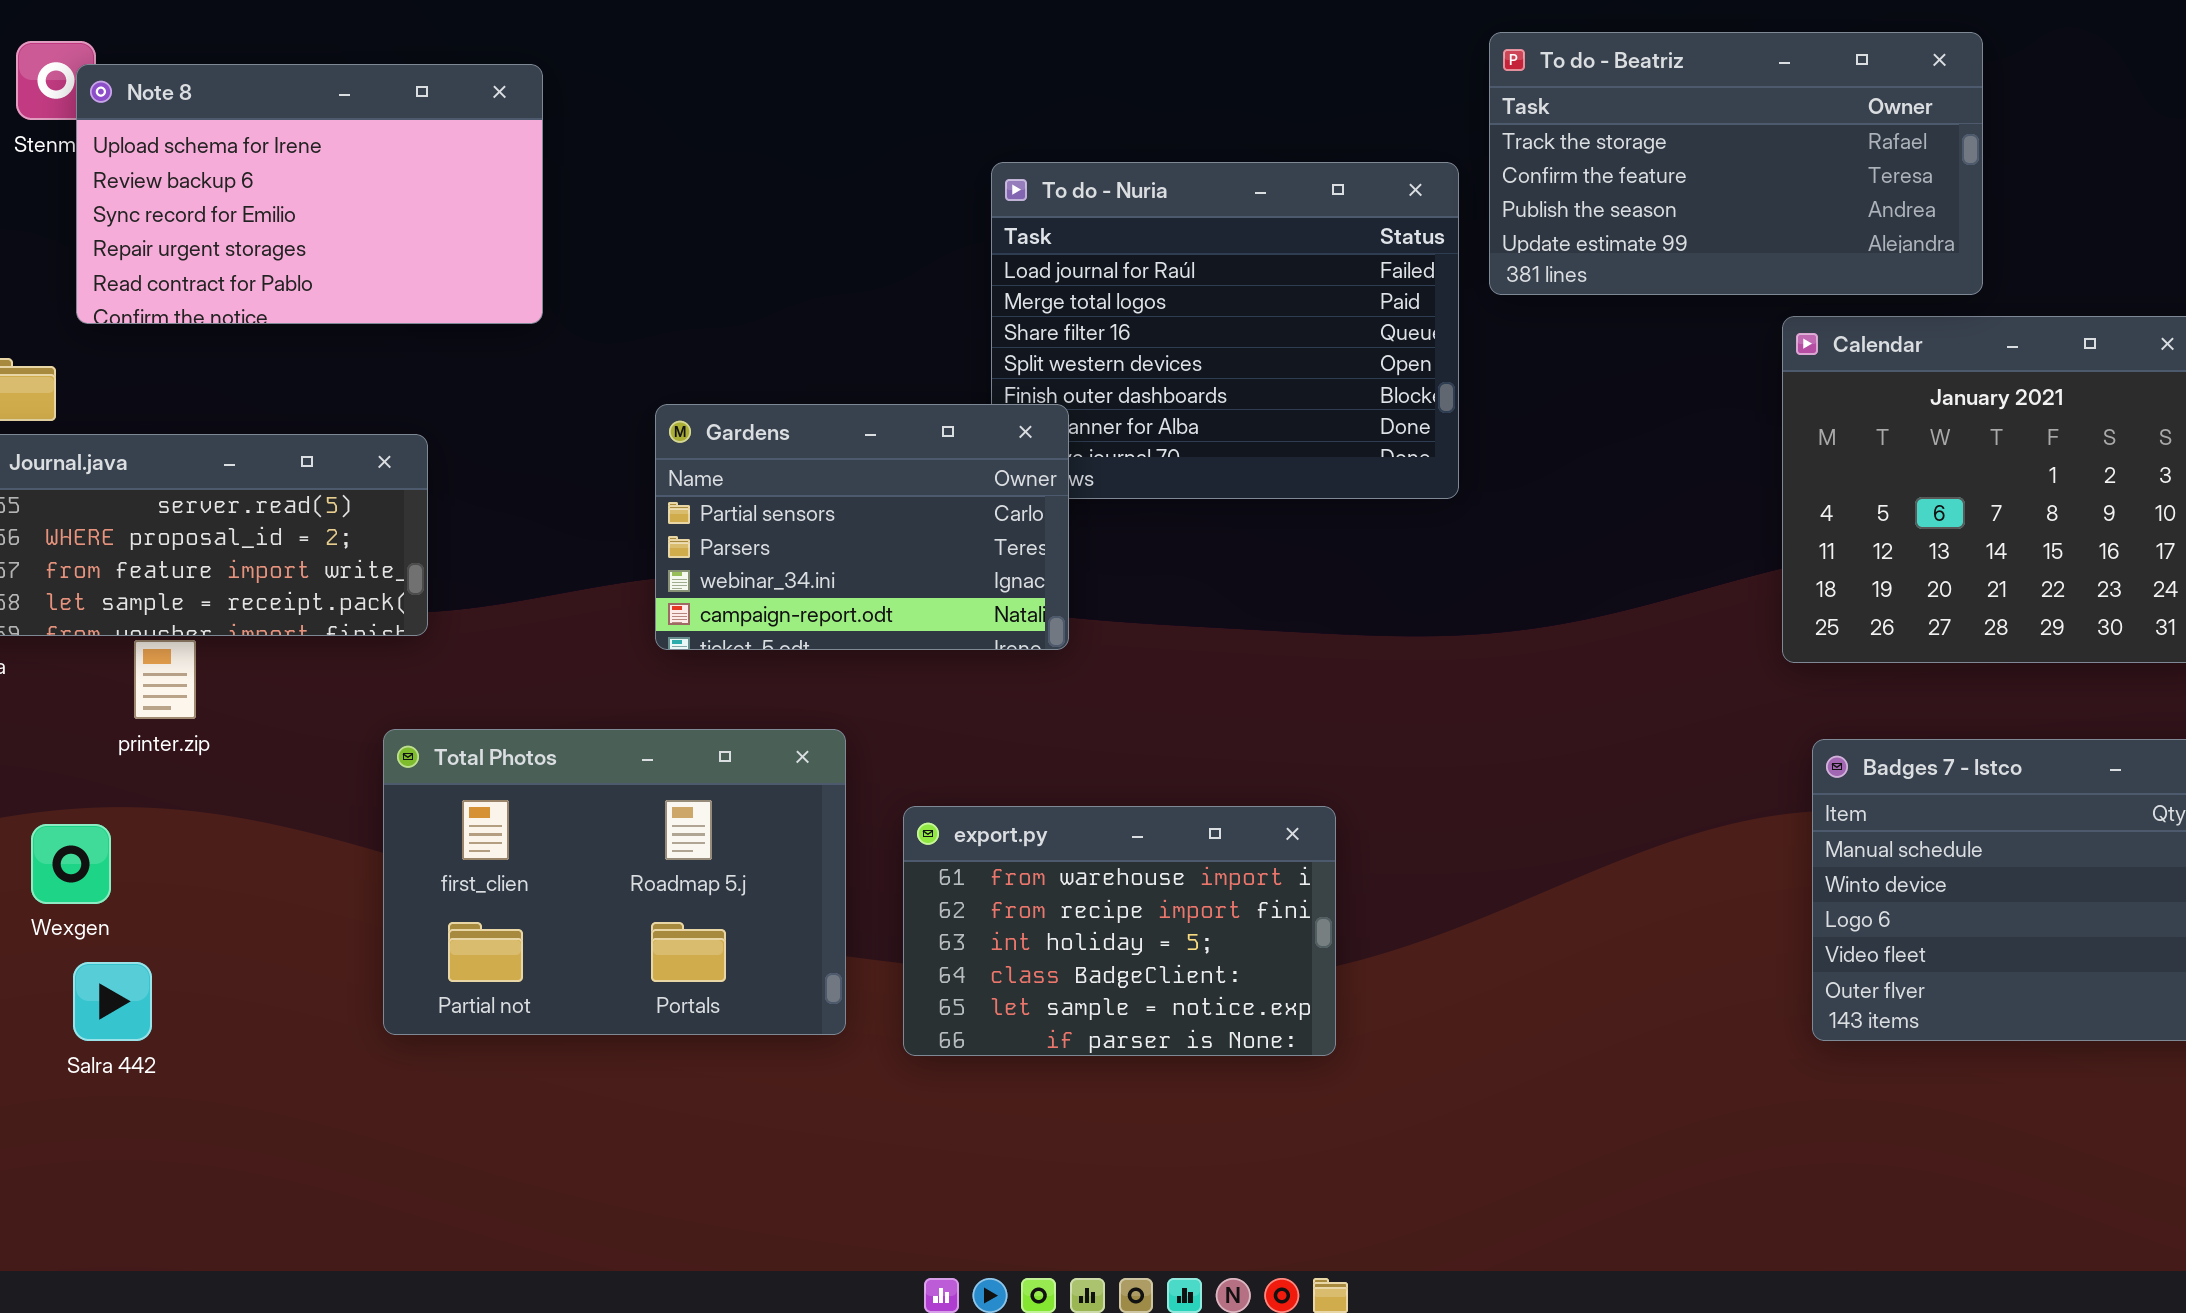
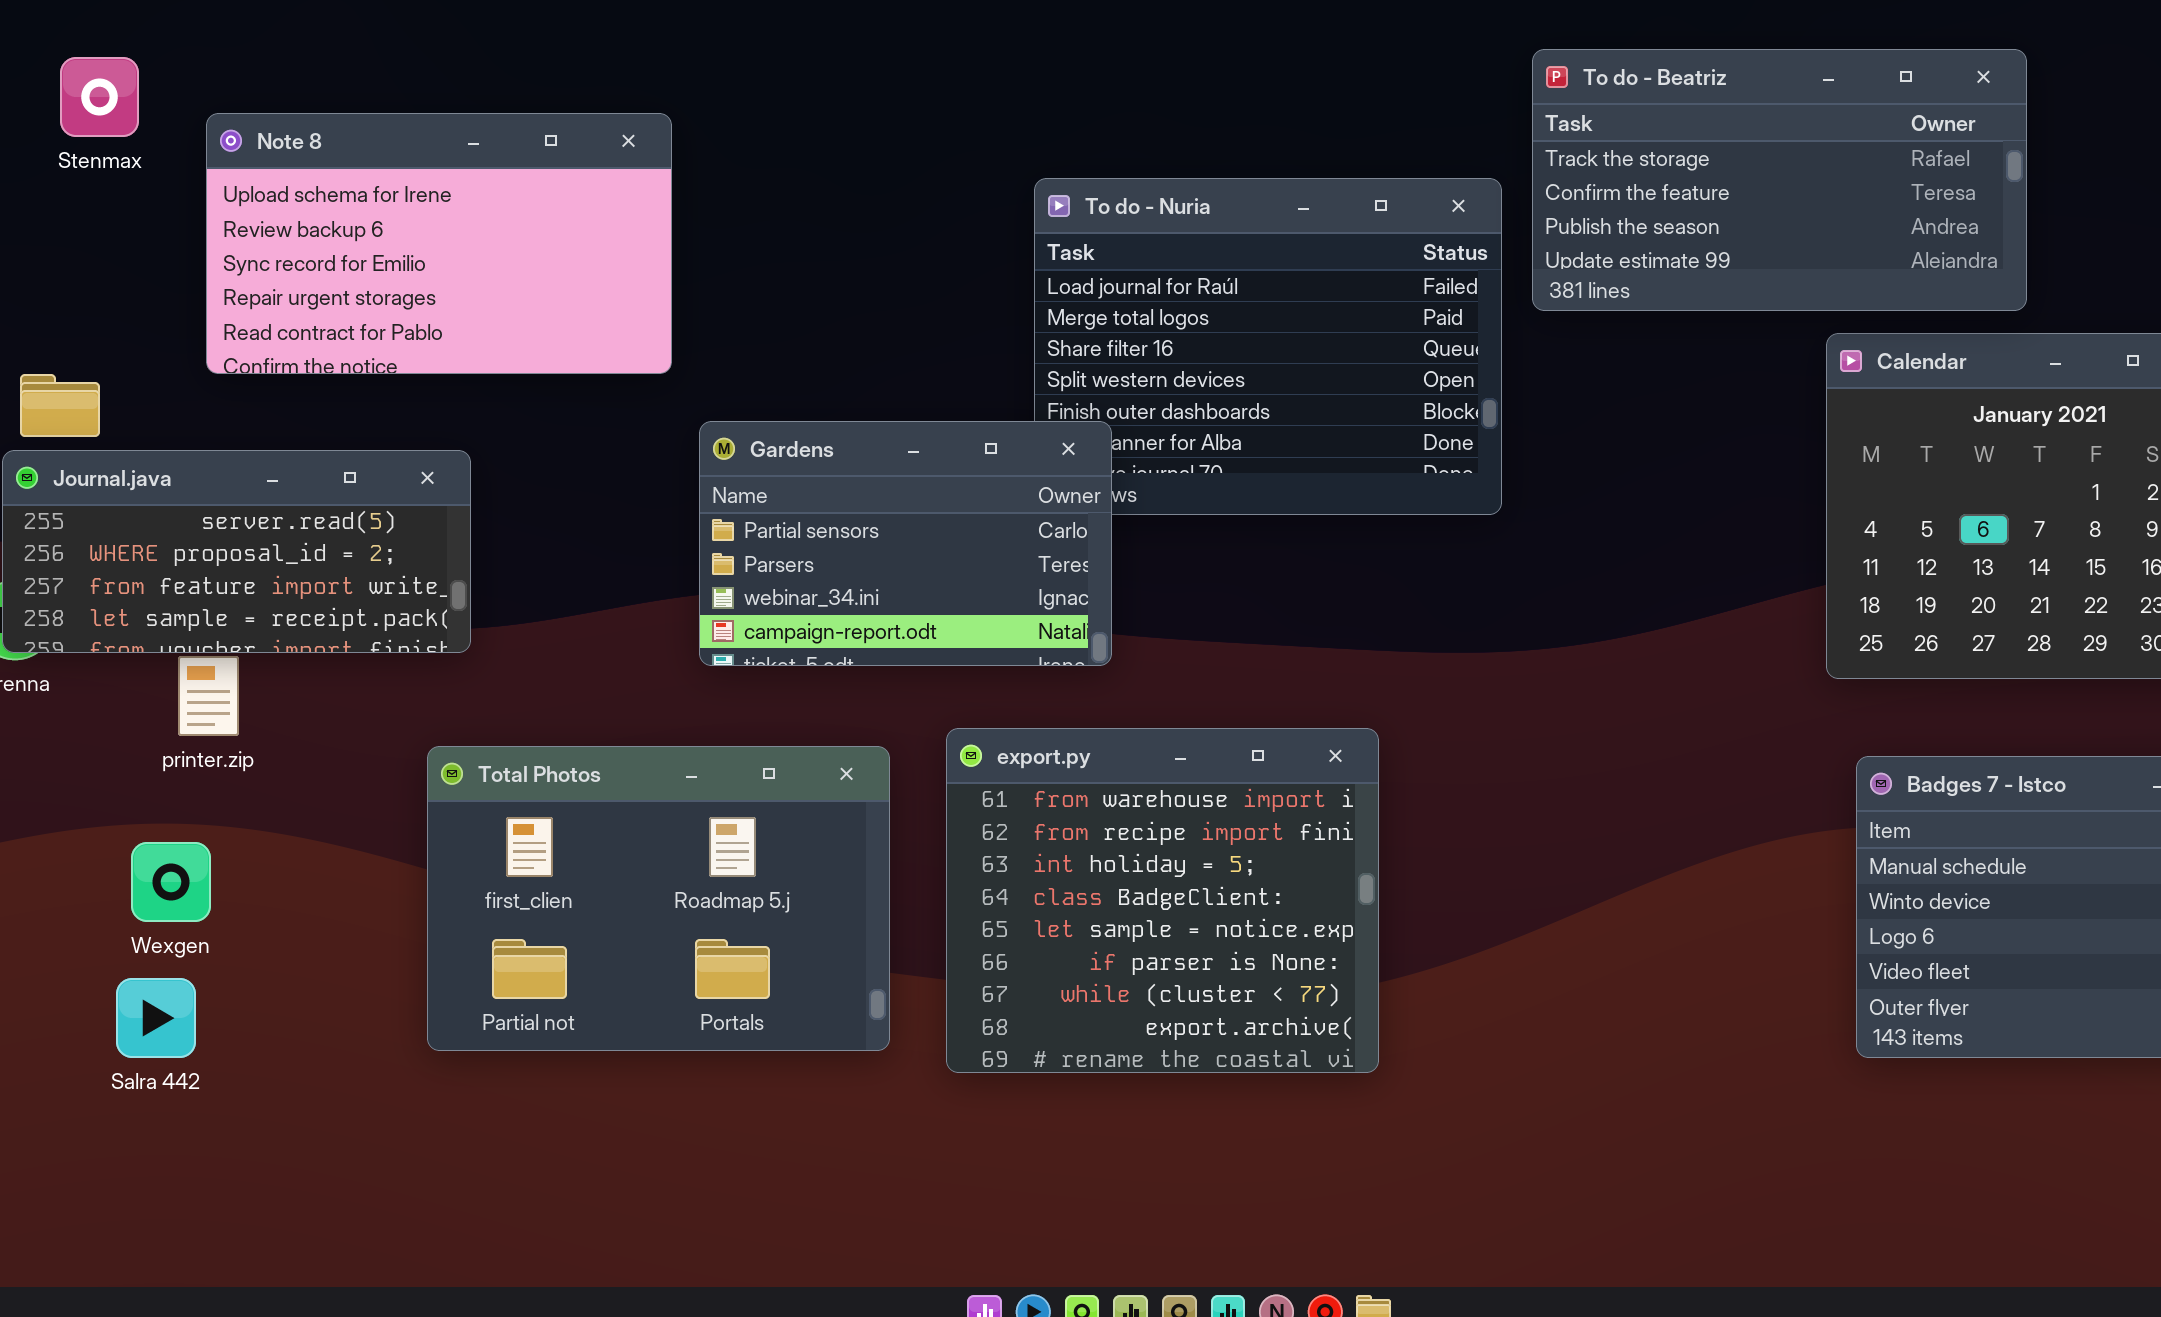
Note 8: [76,64,543,324] -> [206,113,672,374], moved
export.py: [903,806,1336,1056] -> [946,728,1379,1073], resized
Wexgen: [31,824,111,904] -> [131,842,211,922], moved

